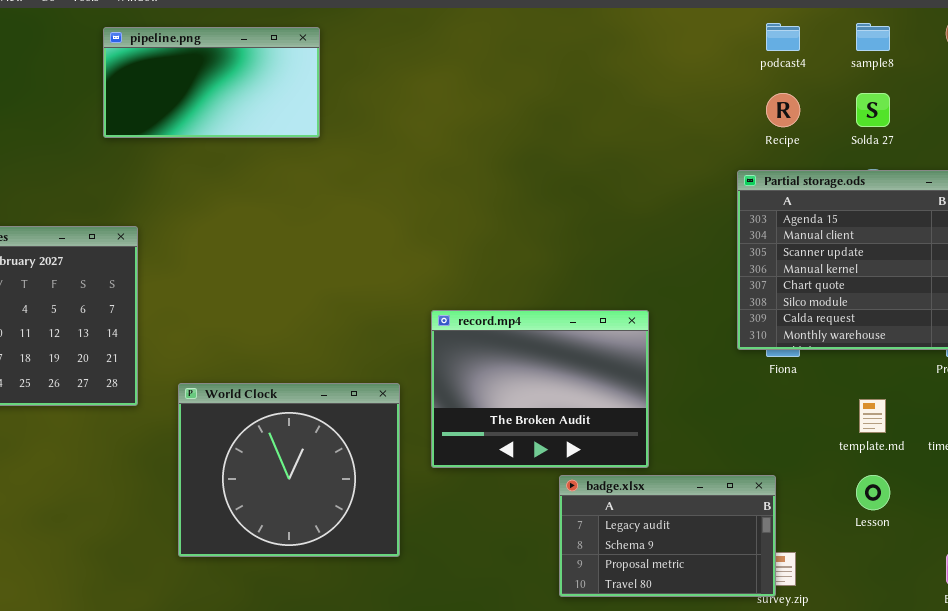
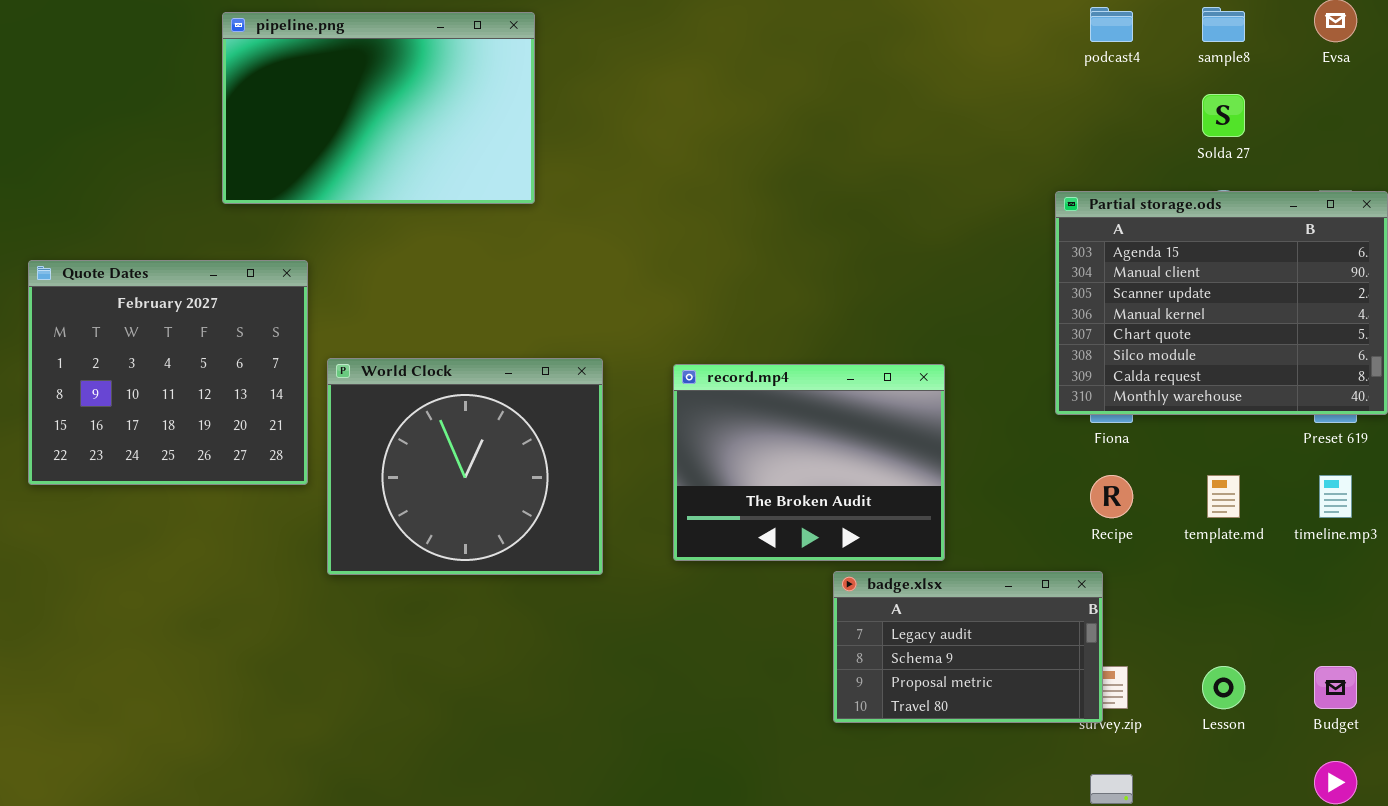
pipeline.png: [103,27,320,138] -> [222,12,535,204], resized
Recipe: [766,93,800,127] -> [1090,475,1133,518], moved
World Clock: [178,383,400,557] -> [327,358,603,575], moved
Lesson: [856,475,890,510] -> [1202,666,1245,709], moved

